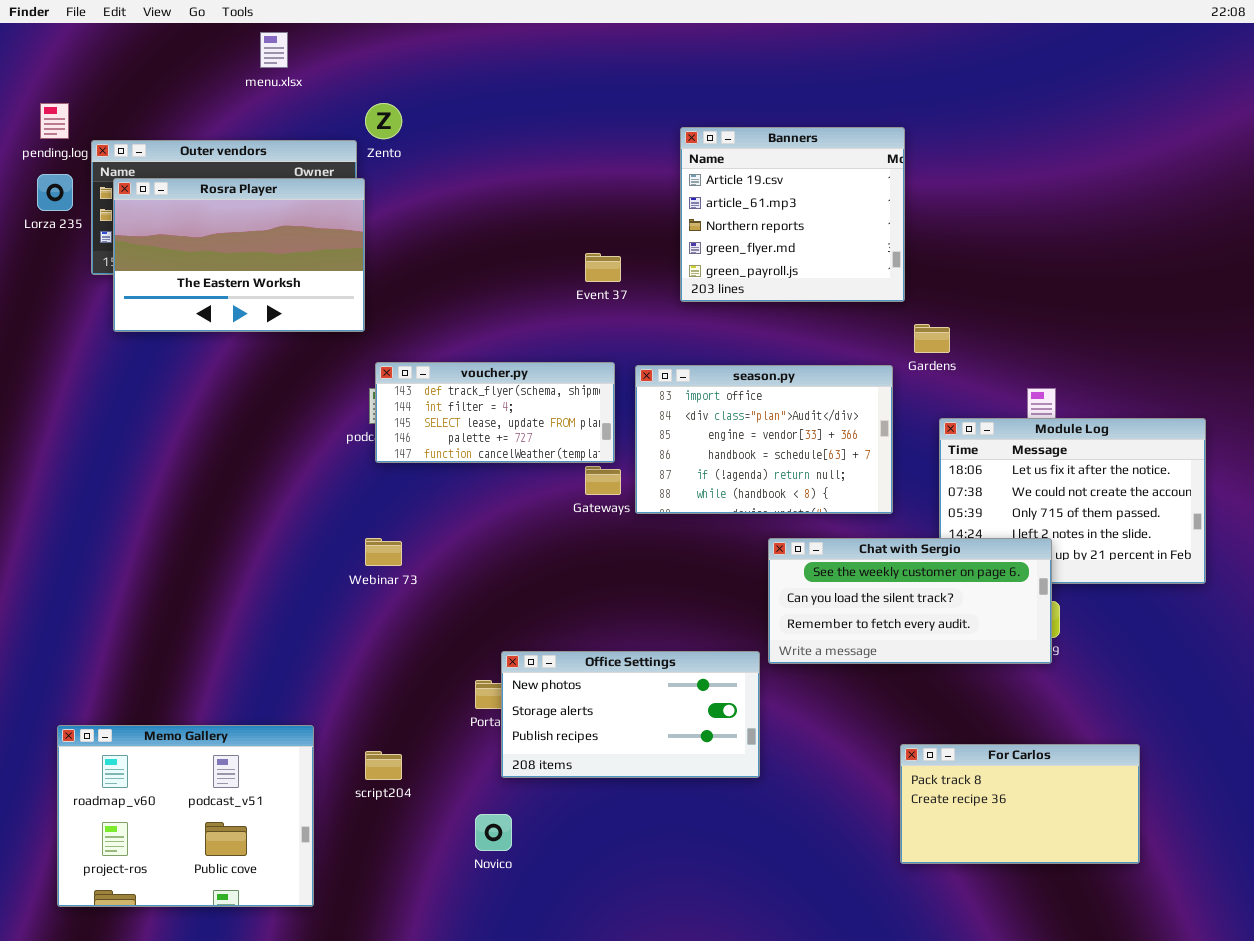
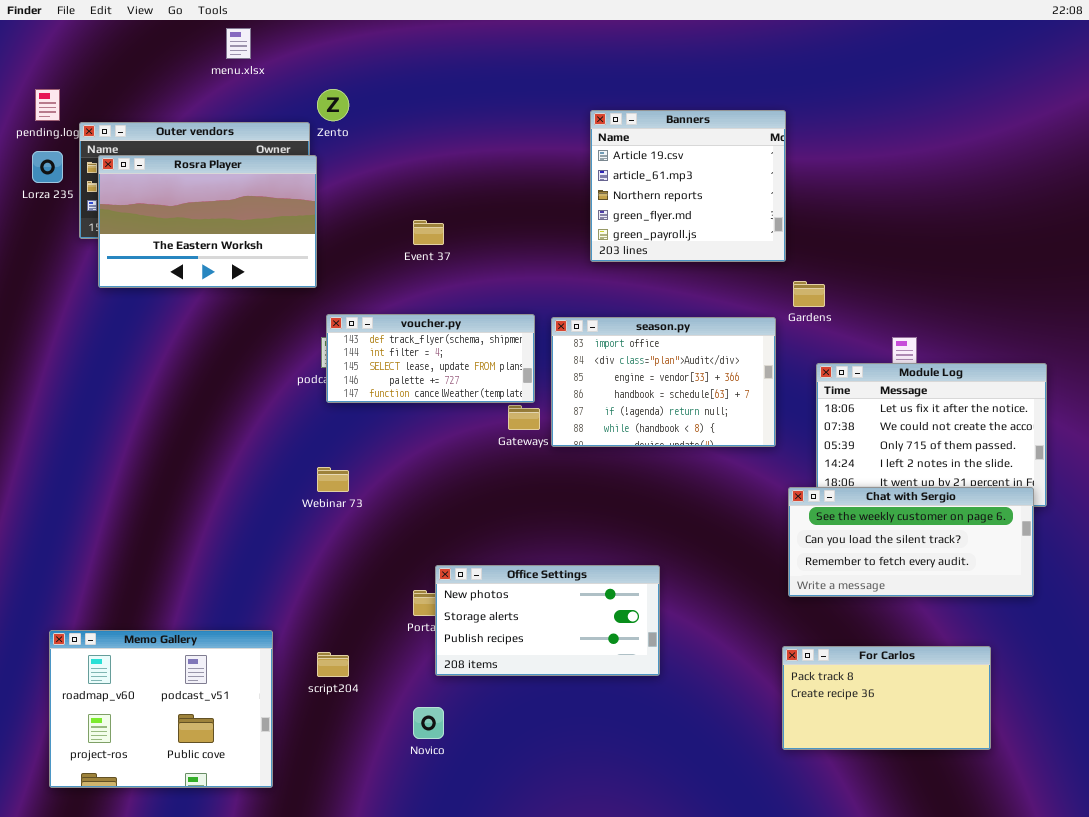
Event 37: [585,253,621,282] -> [413,220,444,245], moved
Chat with Sergio: [768,538,1052,664] -> [788,487,1034,597], moved

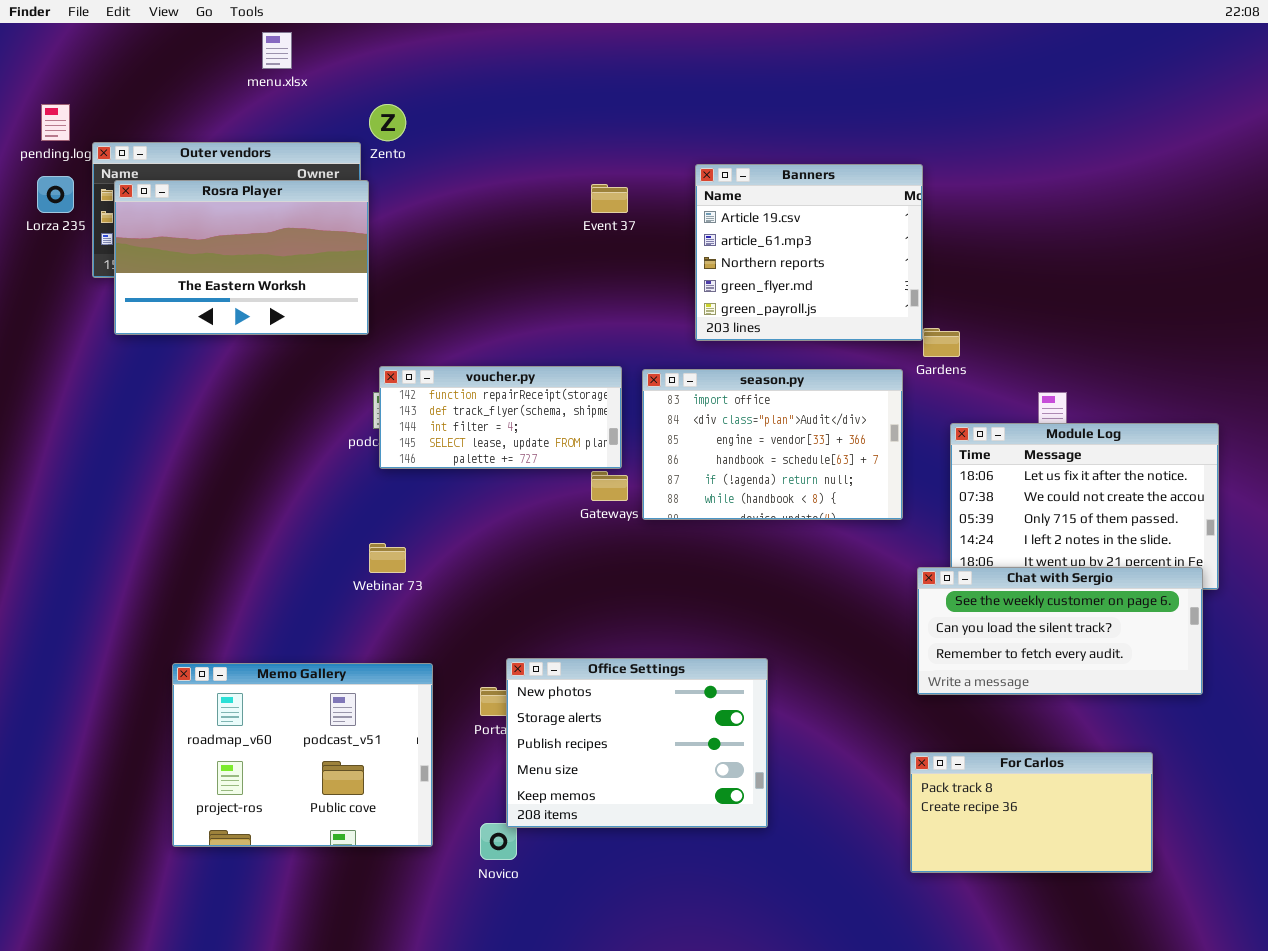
Banners: [590,110,786,262] -> [695,164,923,341], moved
Event 37: [413,220,444,245] -> [591,184,628,213], moved
voucher.py: [326,314,535,403] -> [379,366,622,469], scrolled up 1 row
Office Settings: [435,565,660,676] -> [506,658,768,828], resized
Memo Gallery: [49,630,273,788] -> [172,663,433,847], moved

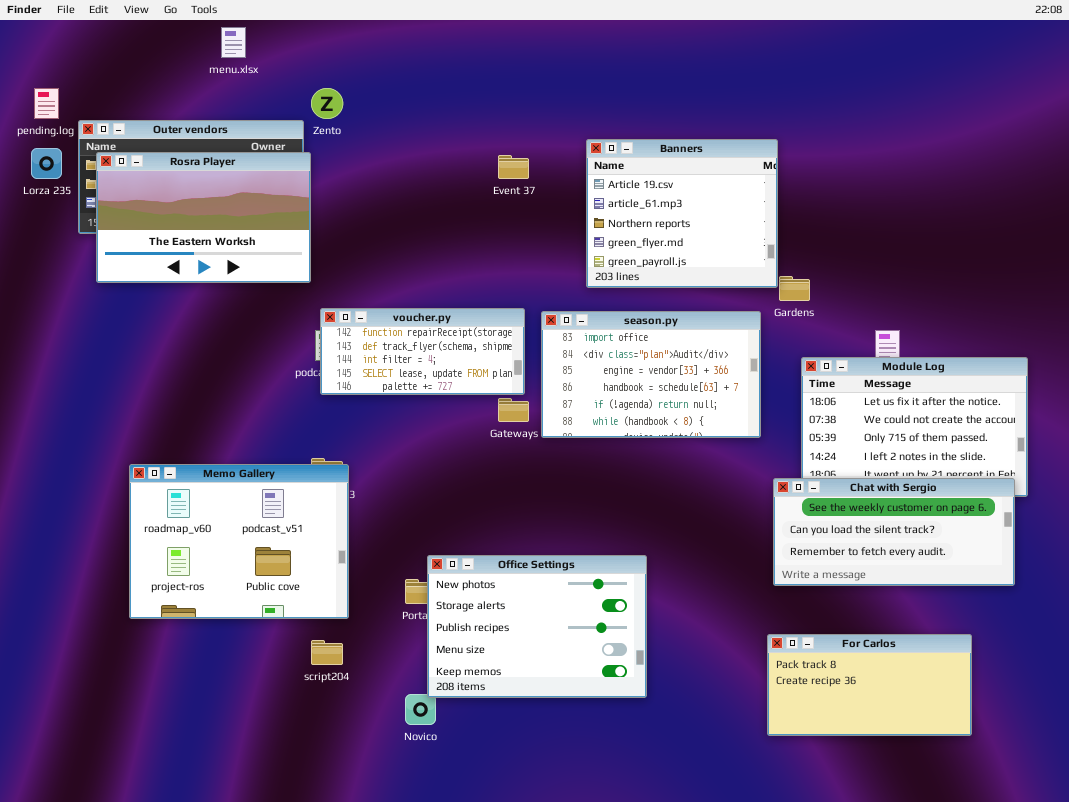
Memo Gallery: [172,663,433,847] -> [129,464,349,619], moved

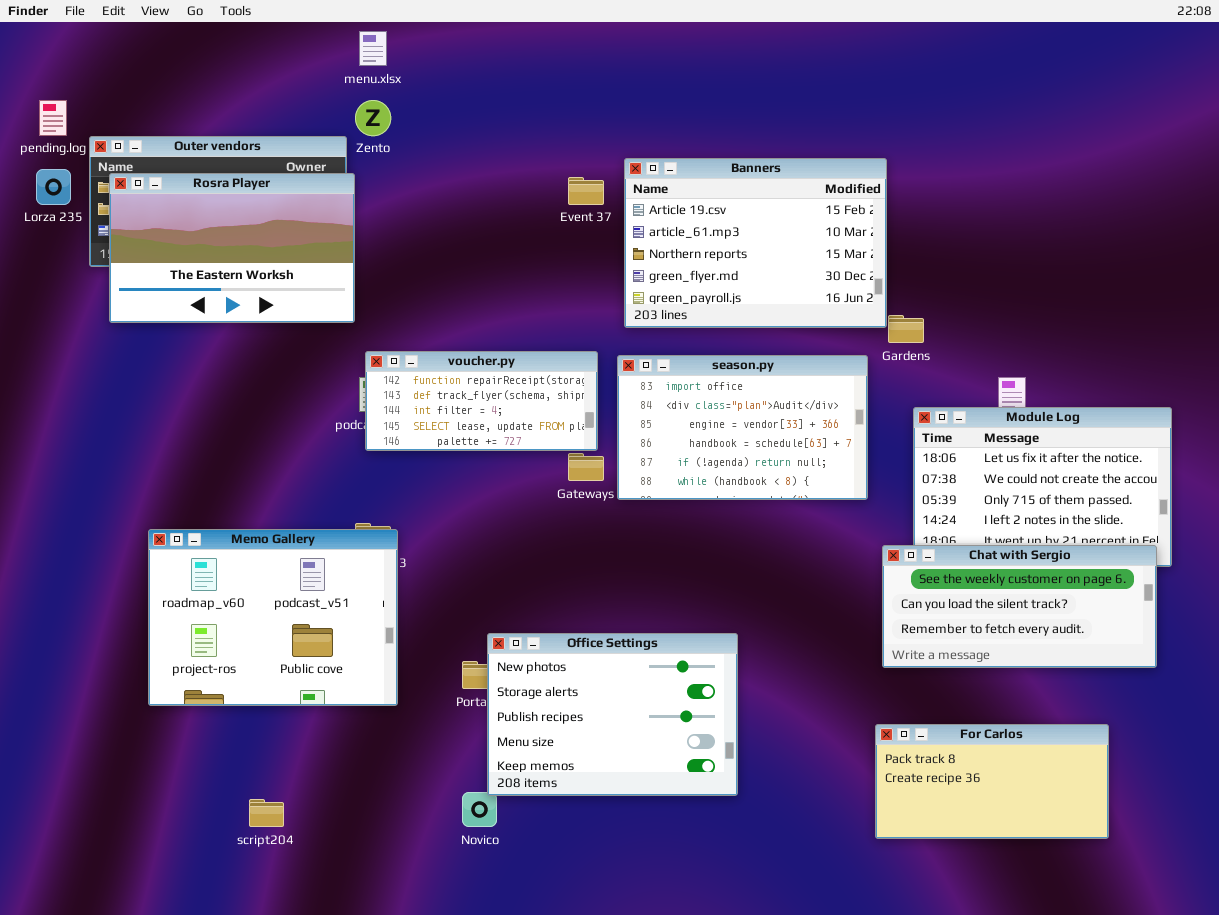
menu.xlsx: [221,27,246,58] -> [359,31,387,66], moved
Banners: [586,139,778,288] -> [624,158,887,328], resized
script204: [311,640,343,665] -> [249,799,284,827], moved

